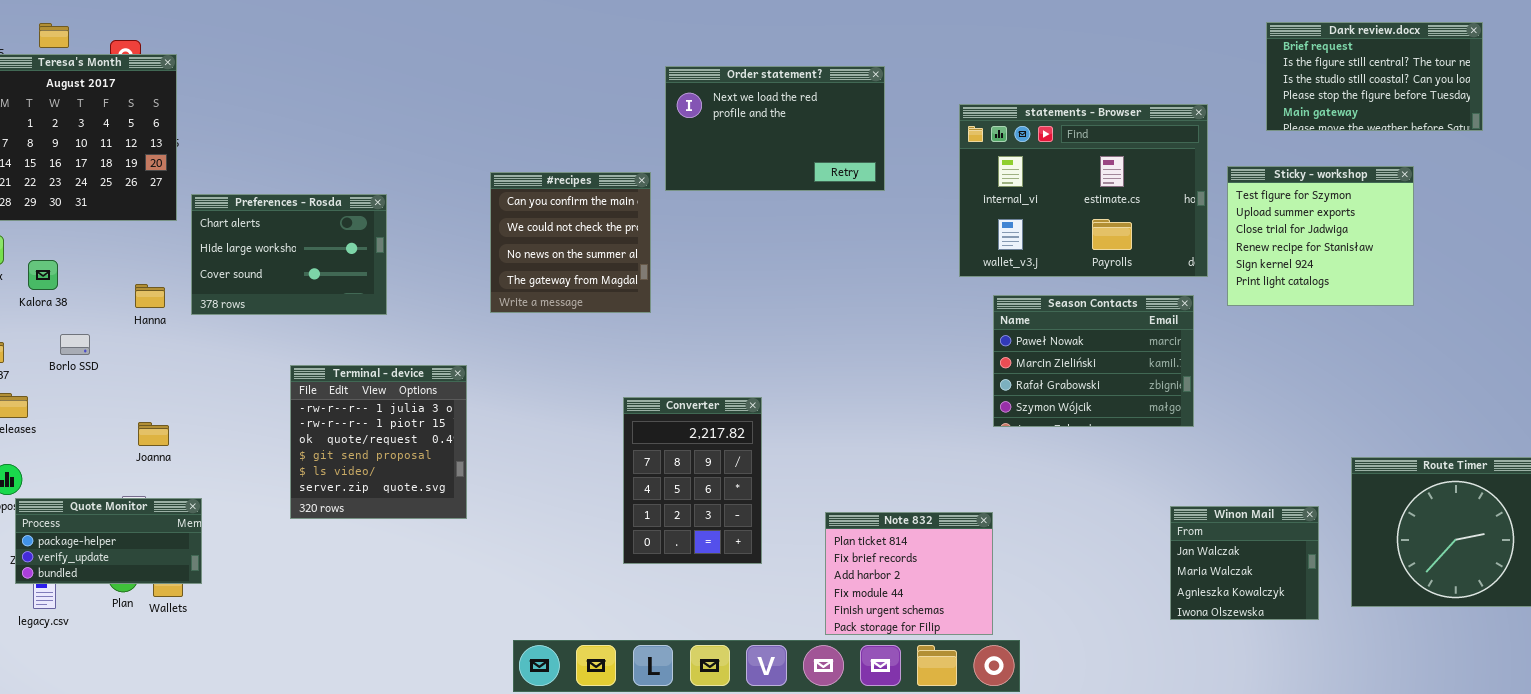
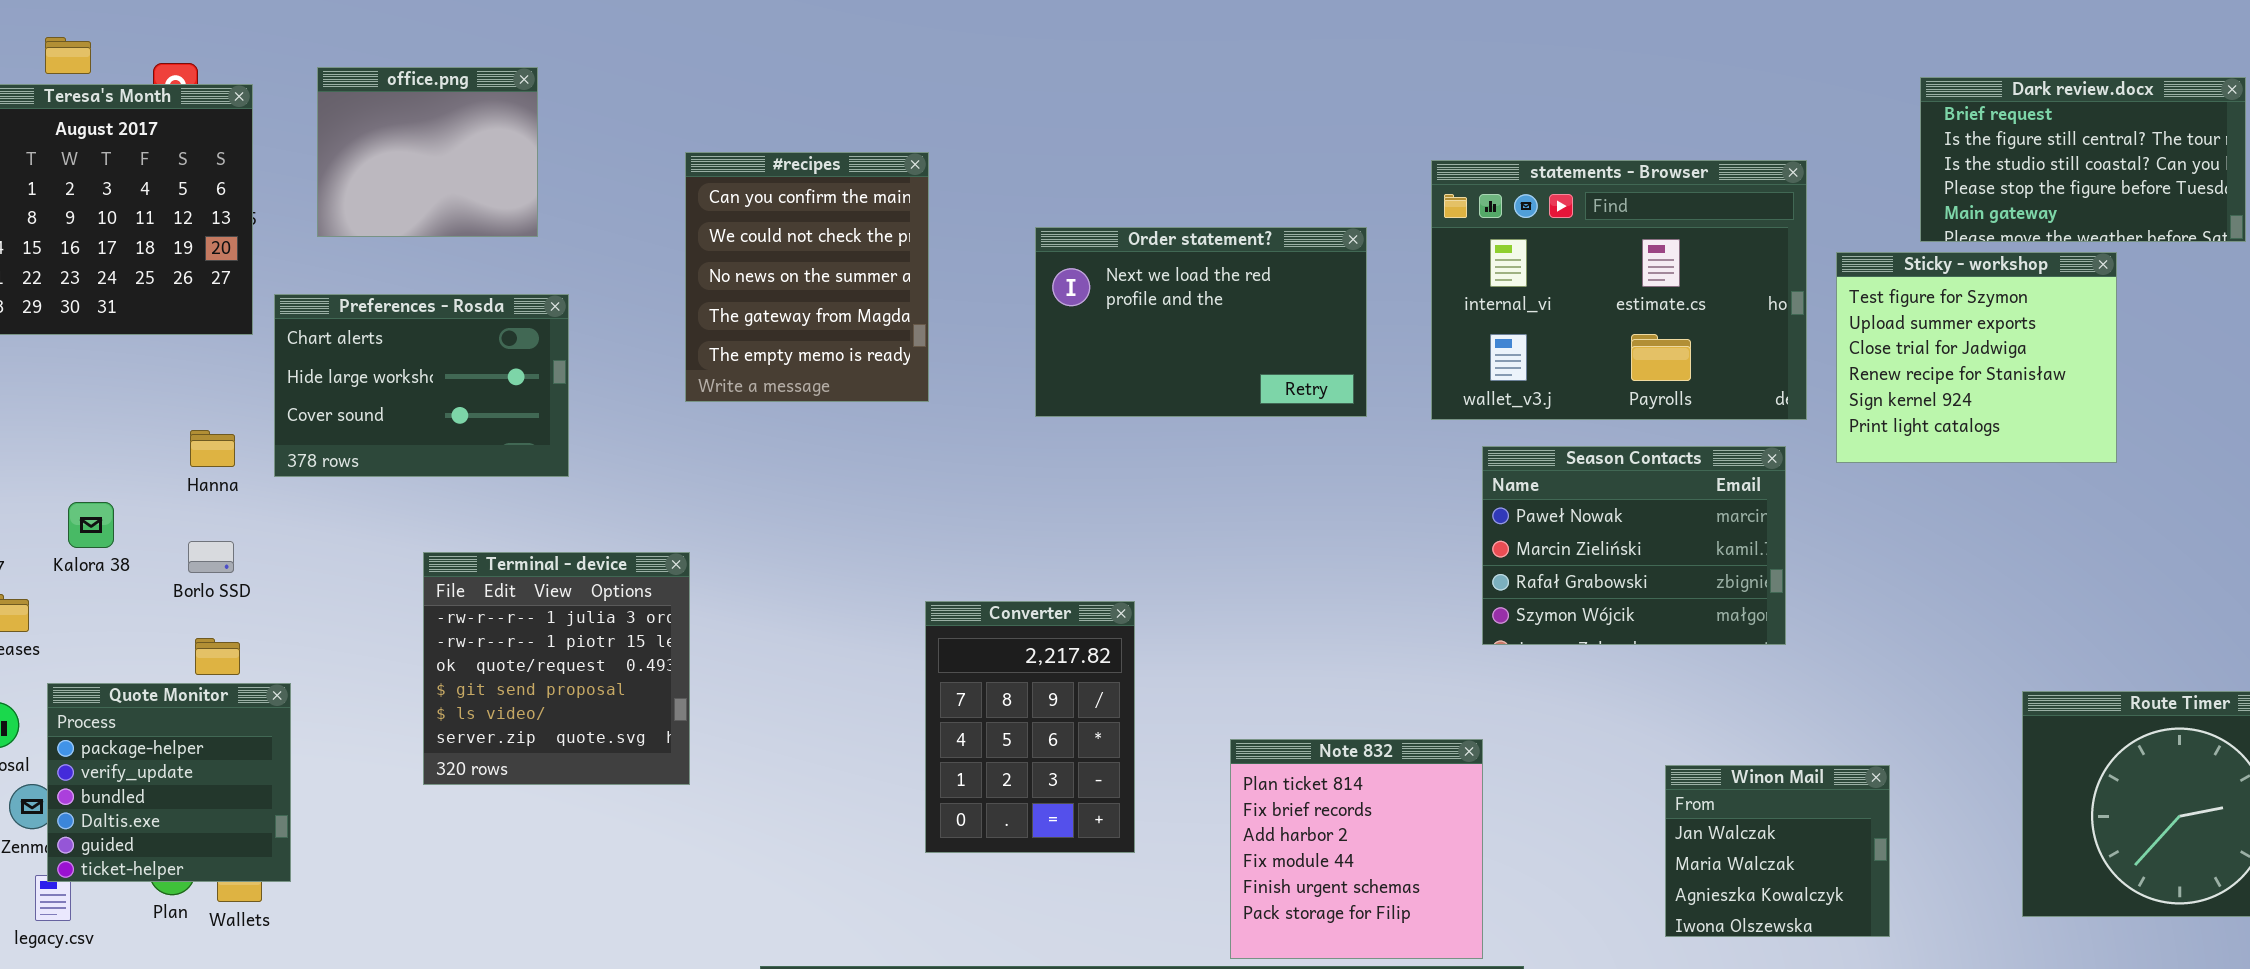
Dark review.docx: [1266,22,1483,131] -> [1920,77,2246,242], moved
office.png: none -> [317,67,538,237], opened
Order statement?: [665,66,885,191] -> [1035,227,1367,417], moved
#recipes: [490,172,651,313] -> [685,152,929,402], moved, resized
Kalora 38: [28,260,58,290] -> [68,502,114,548], moved
Borlo SSD: [60,334,90,355] -> [188,541,234,573], moved
Quote Monitor: [15,498,202,584] -> [47,683,291,882], resized
Winon Mail: [1170,506,1319,620] -> [1665,765,1890,937], moved
Note 832: [825,512,993,635] -> [1230,739,1483,959], resized

